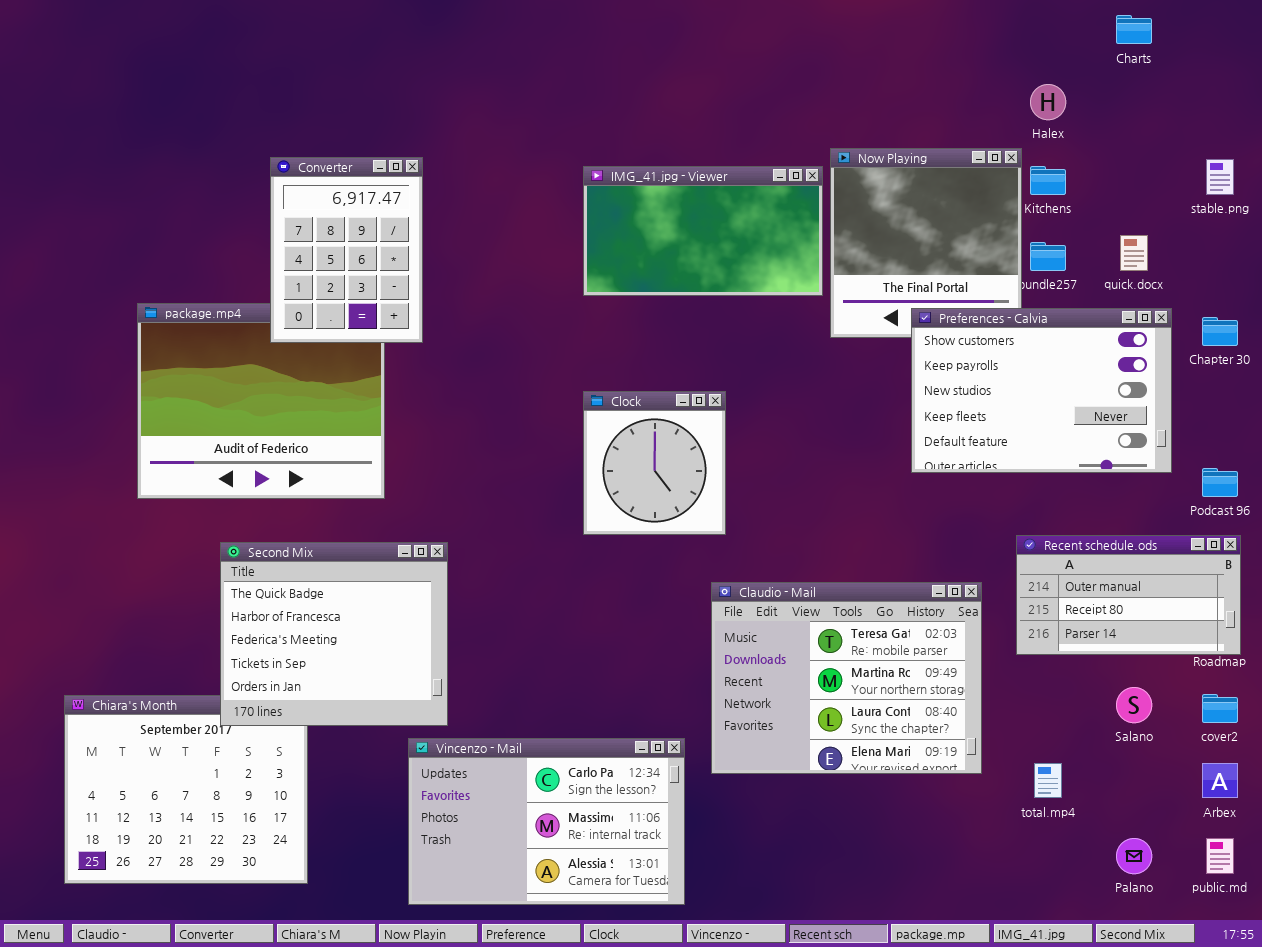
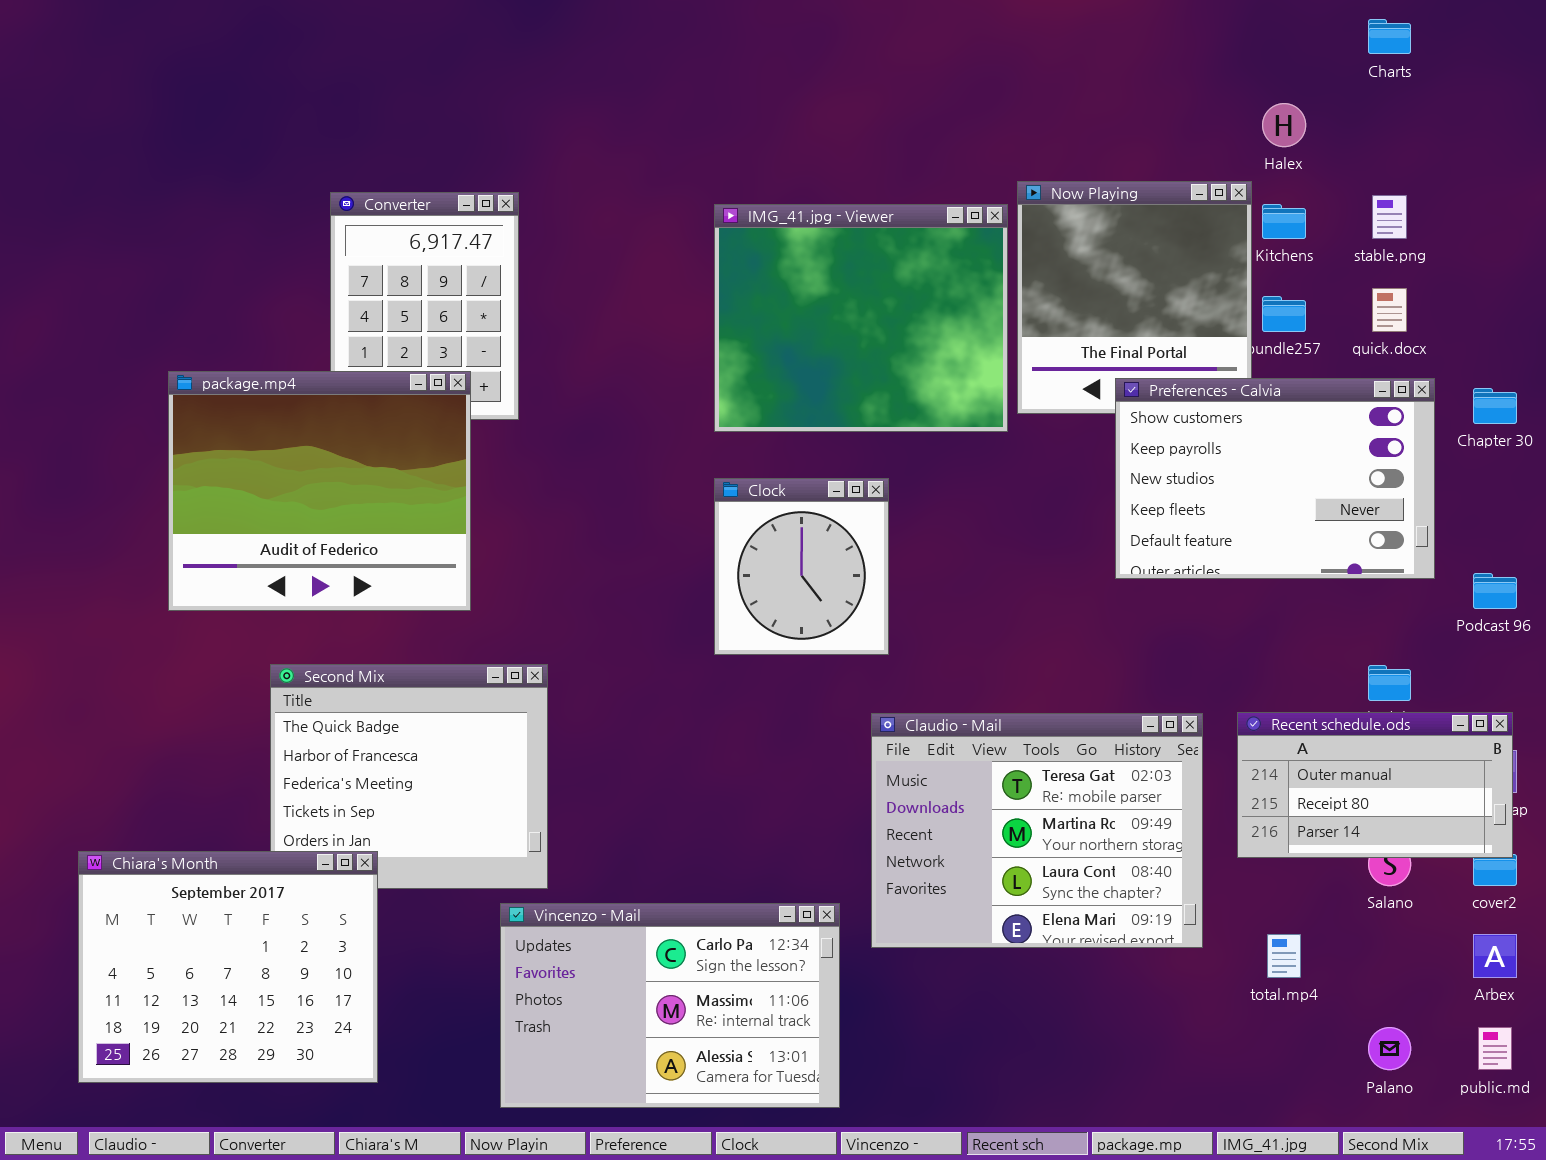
stable.png: [1206,159,1234,195] -> [1372,195,1407,239], moved
IMG_41.jpg - Viewer: [583,166,823,296] -> [714,204,1008,432], resized
package.mp4: [137,303,385,499] -> [168,371,471,611], raised
Recent schedule.ods: [1016,535,1241,655] -> [1237,712,1513,858], moved
Chiara's Month: [64,695,308,884] -> [78,851,378,1083], raised

